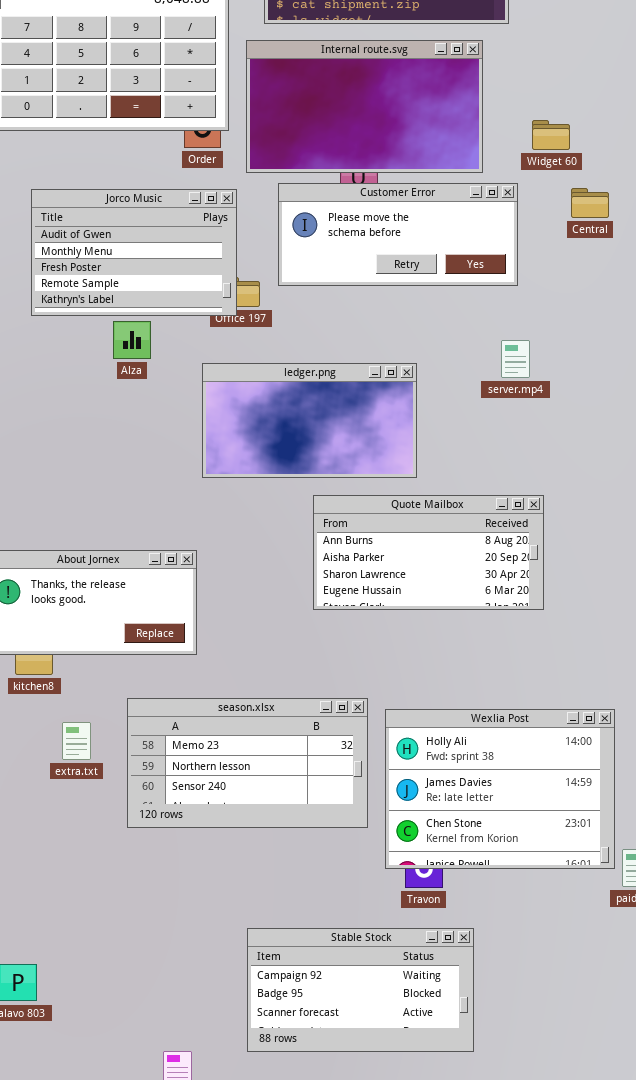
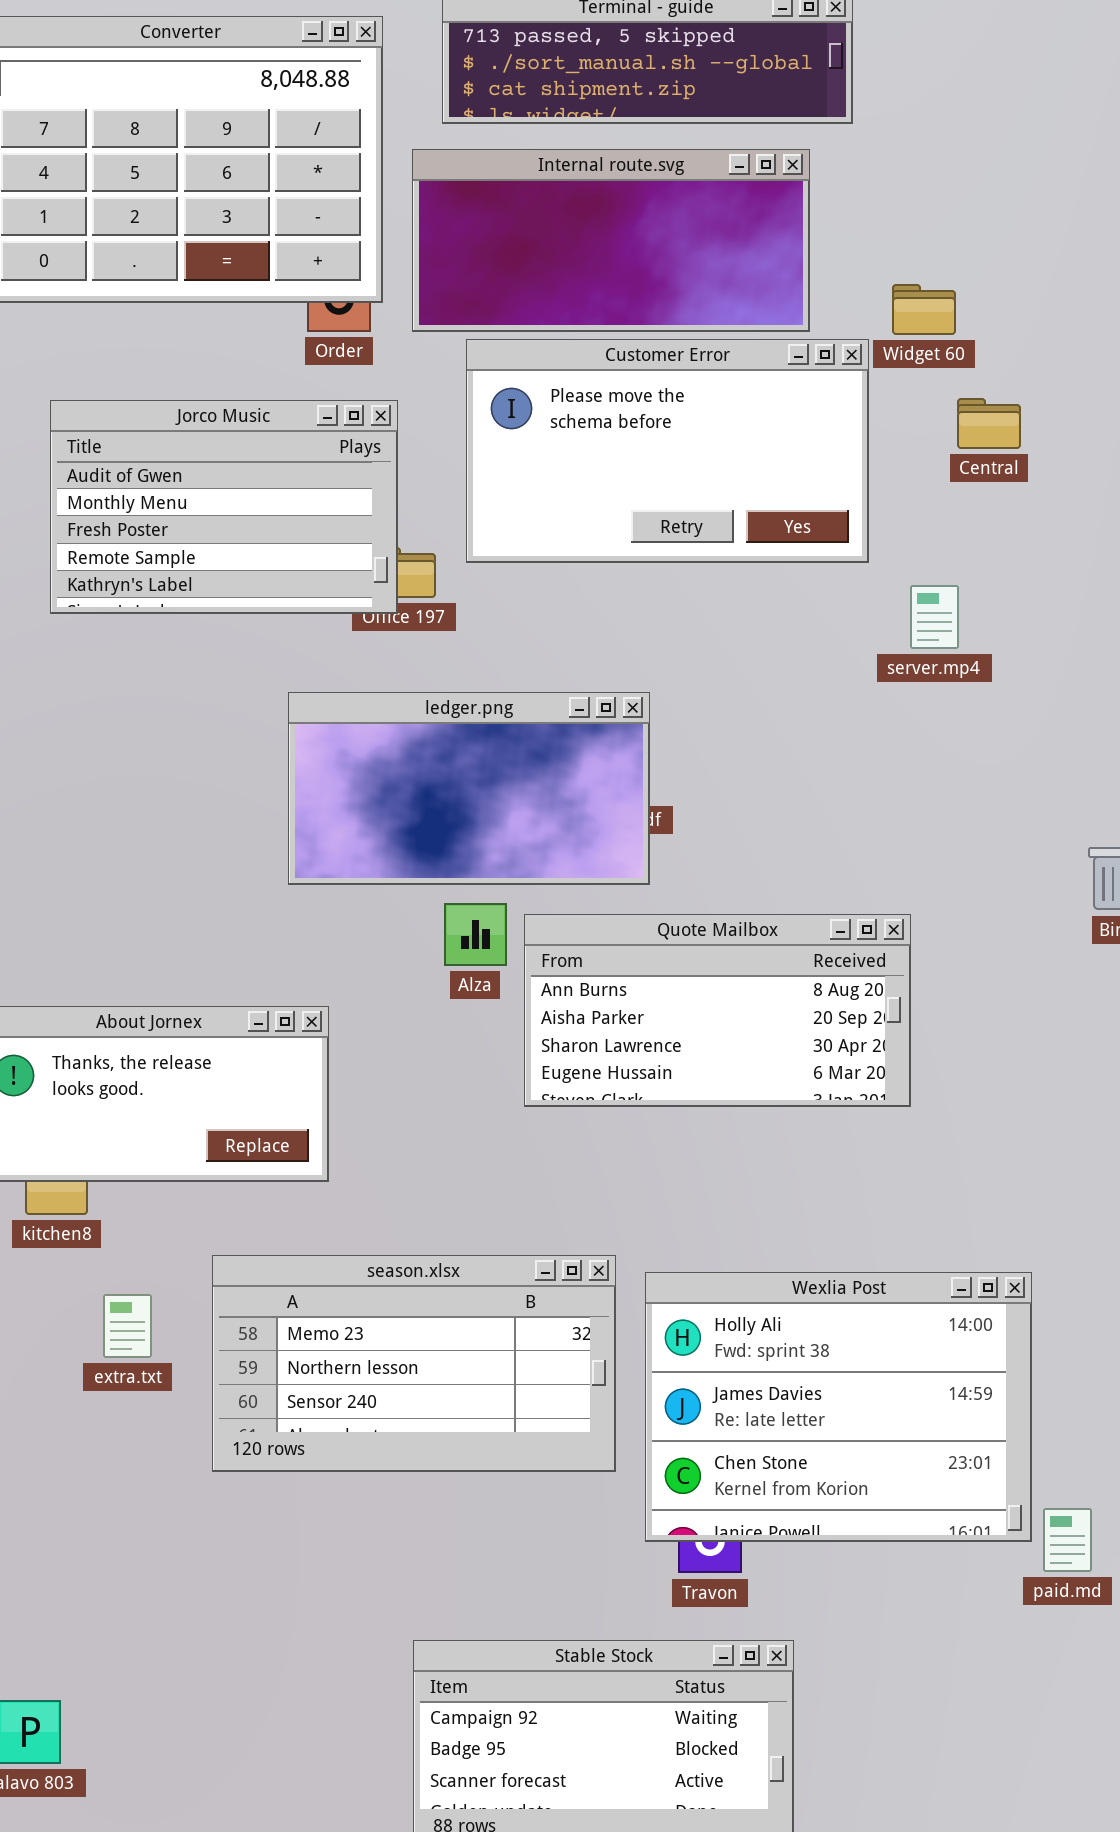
Internal route.svg: [246,40,483,173] -> [412,149,810,332], resized
Customer Error: [278,183,518,286] -> [466,339,869,563], resized
Alza: [113,321,151,359] -> [444,903,507,966], moved
server.mp4: [501,340,530,378] -> [910,585,959,649], moved
ledger.png: [202,363,417,478] -> [288,692,650,885], moved

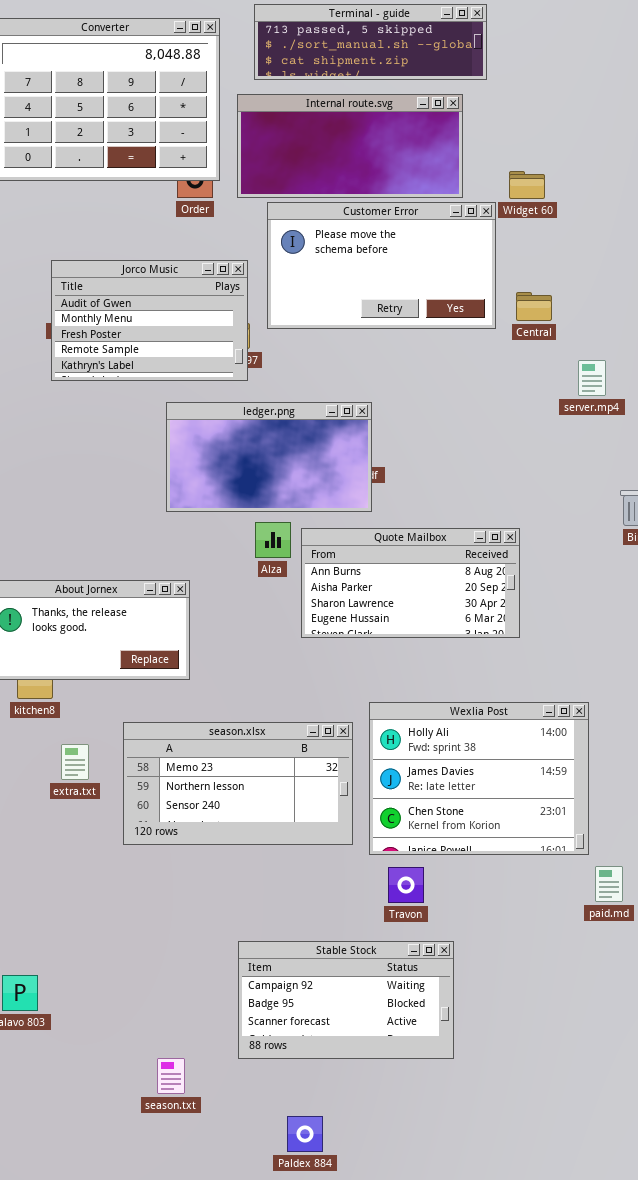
Central: [957,398,1021,449] -> [516,292,552,321], moved
Jorco Music: [50,400,398,614] -> [51,260,248,381], moved
server.mp4: [910,585,959,649] -> [578,360,606,396], moved
Wexlia Post: [645,1272,1032,1542] -> [369,702,589,855], moved

